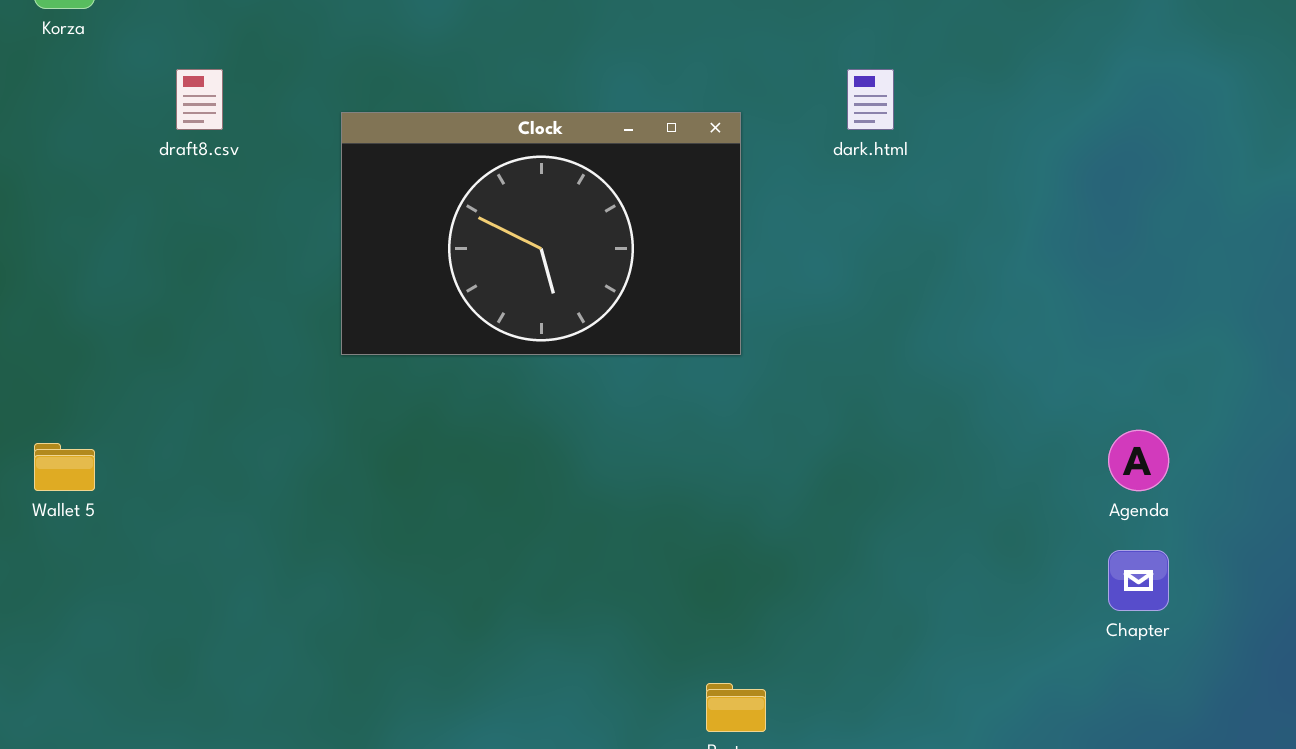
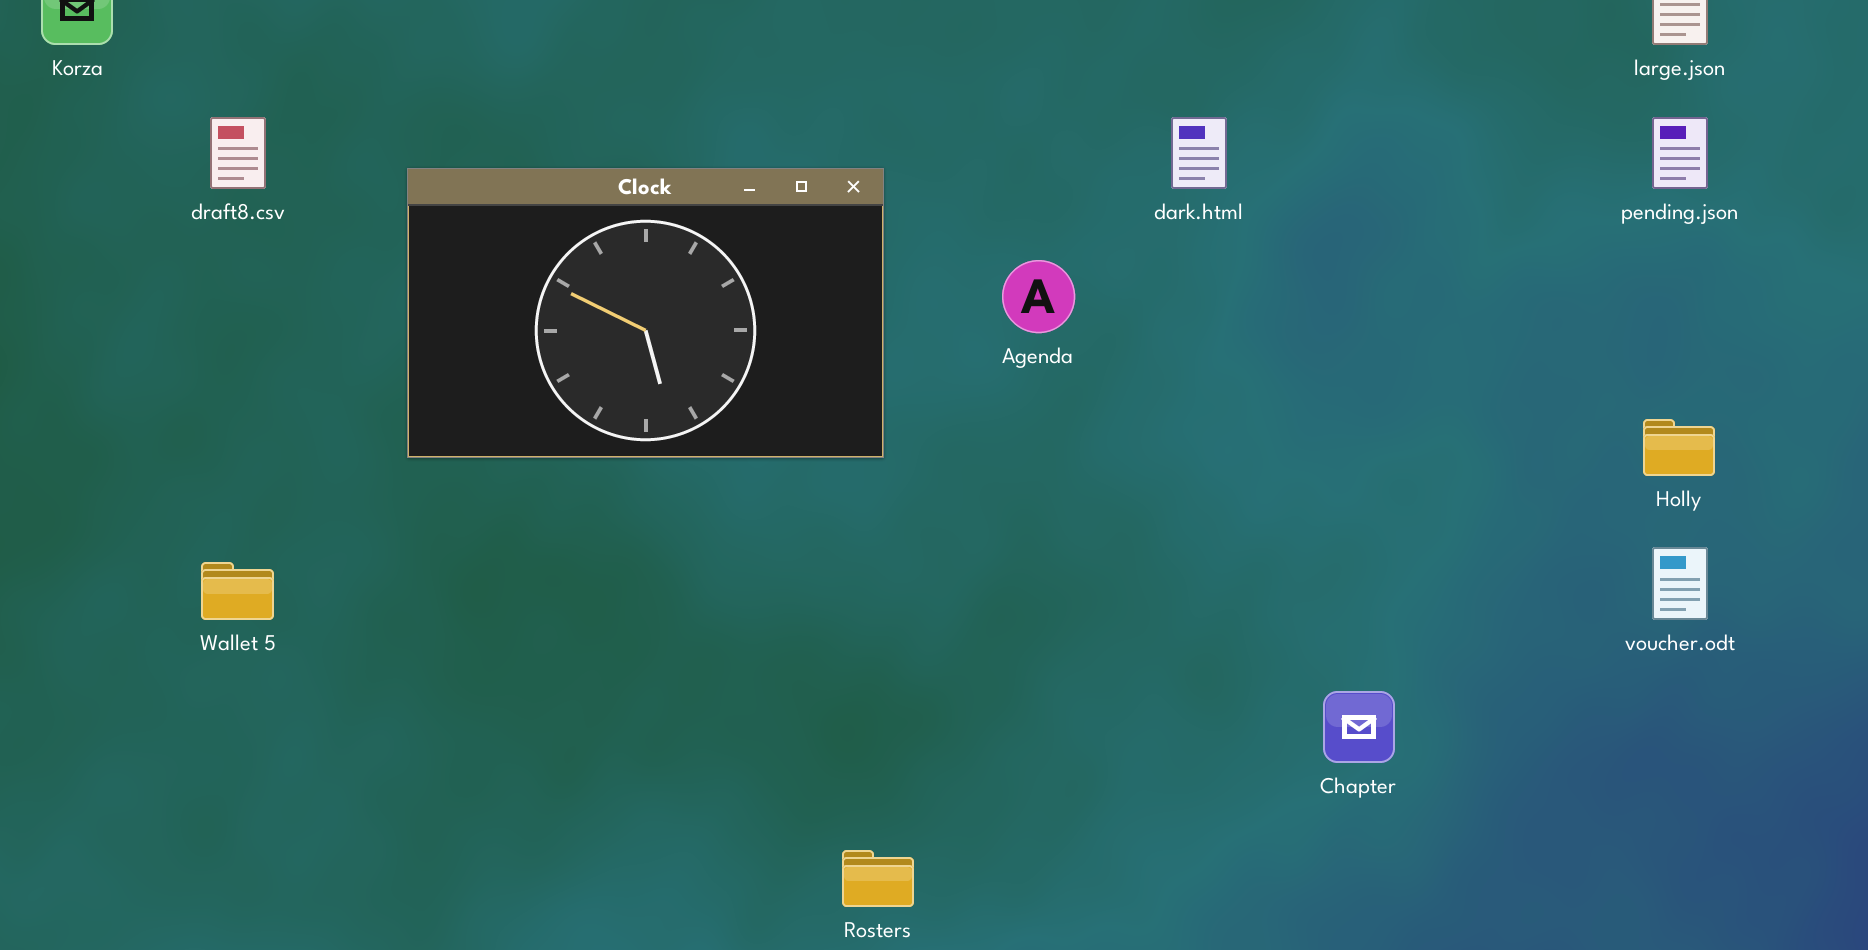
dark.html: [847,69,894,130] -> [1171,117,1227,189], moved
Agenda: [1108,430,1169,491] -> [1002,260,1075,333], moved
Wallet 5: [34,443,95,491] -> [201,562,274,620], moved

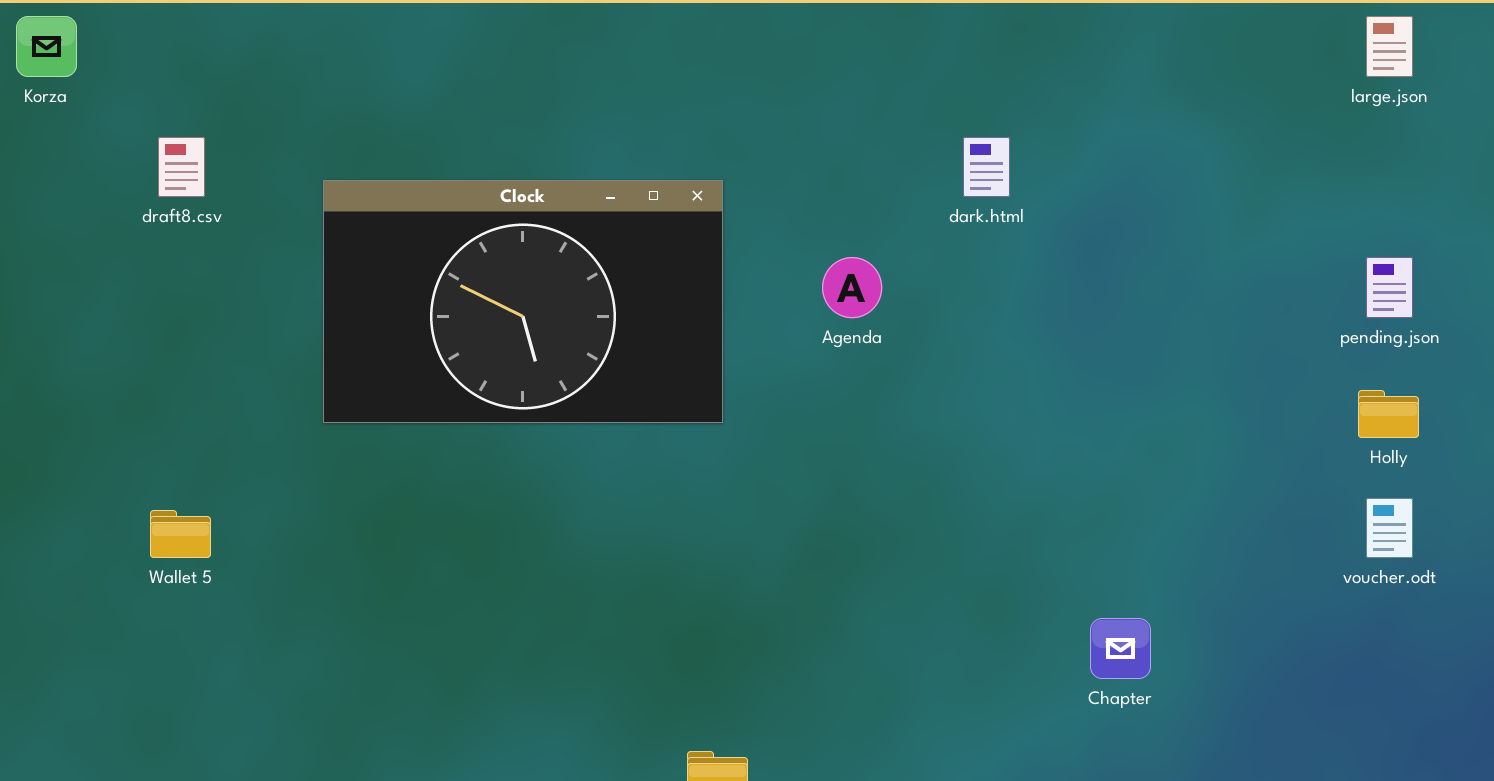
pending.json: [1652,117,1708,189] -> [1366,257,1413,318], moved

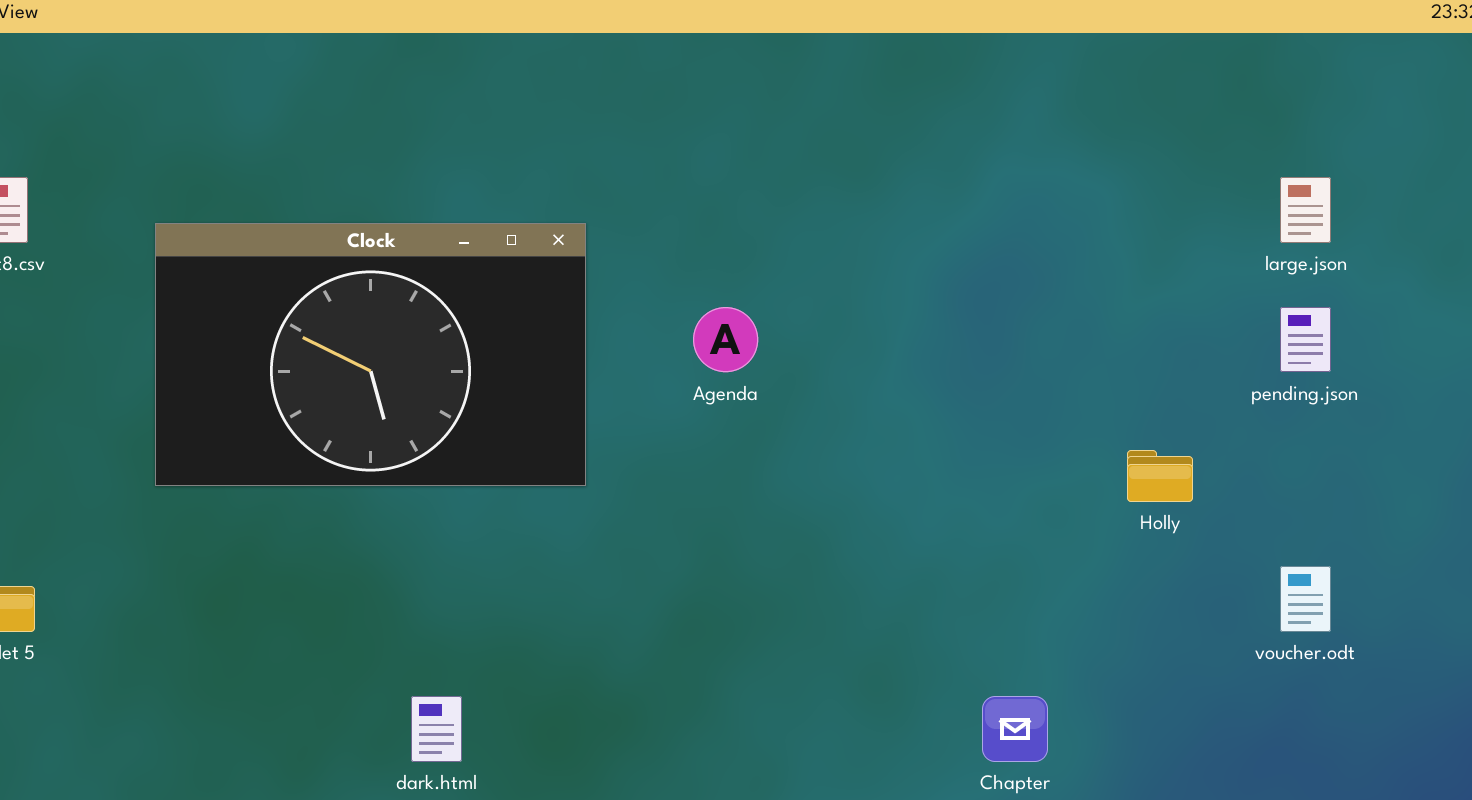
large.json: [1366,16,1413,77] -> [1280,177,1331,243], moved
dark.html: [963,137,1010,197] -> [411,696,462,762], moved
Holly: [1358,390,1419,438] -> [1127,450,1193,502], moved

